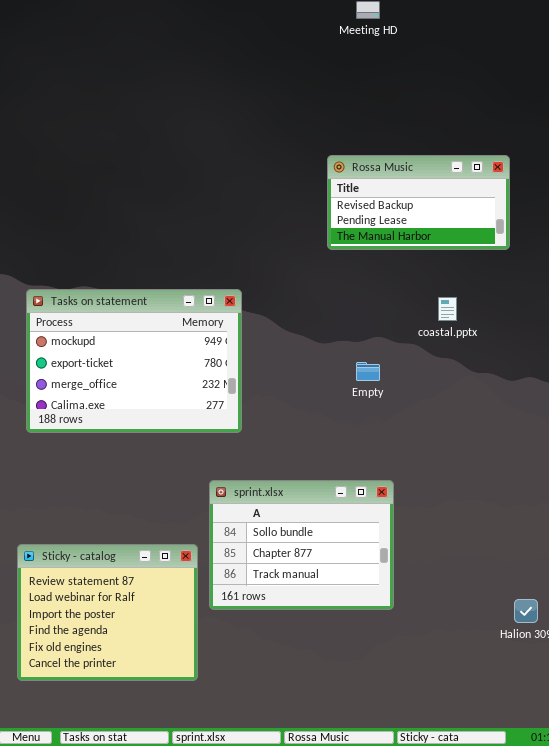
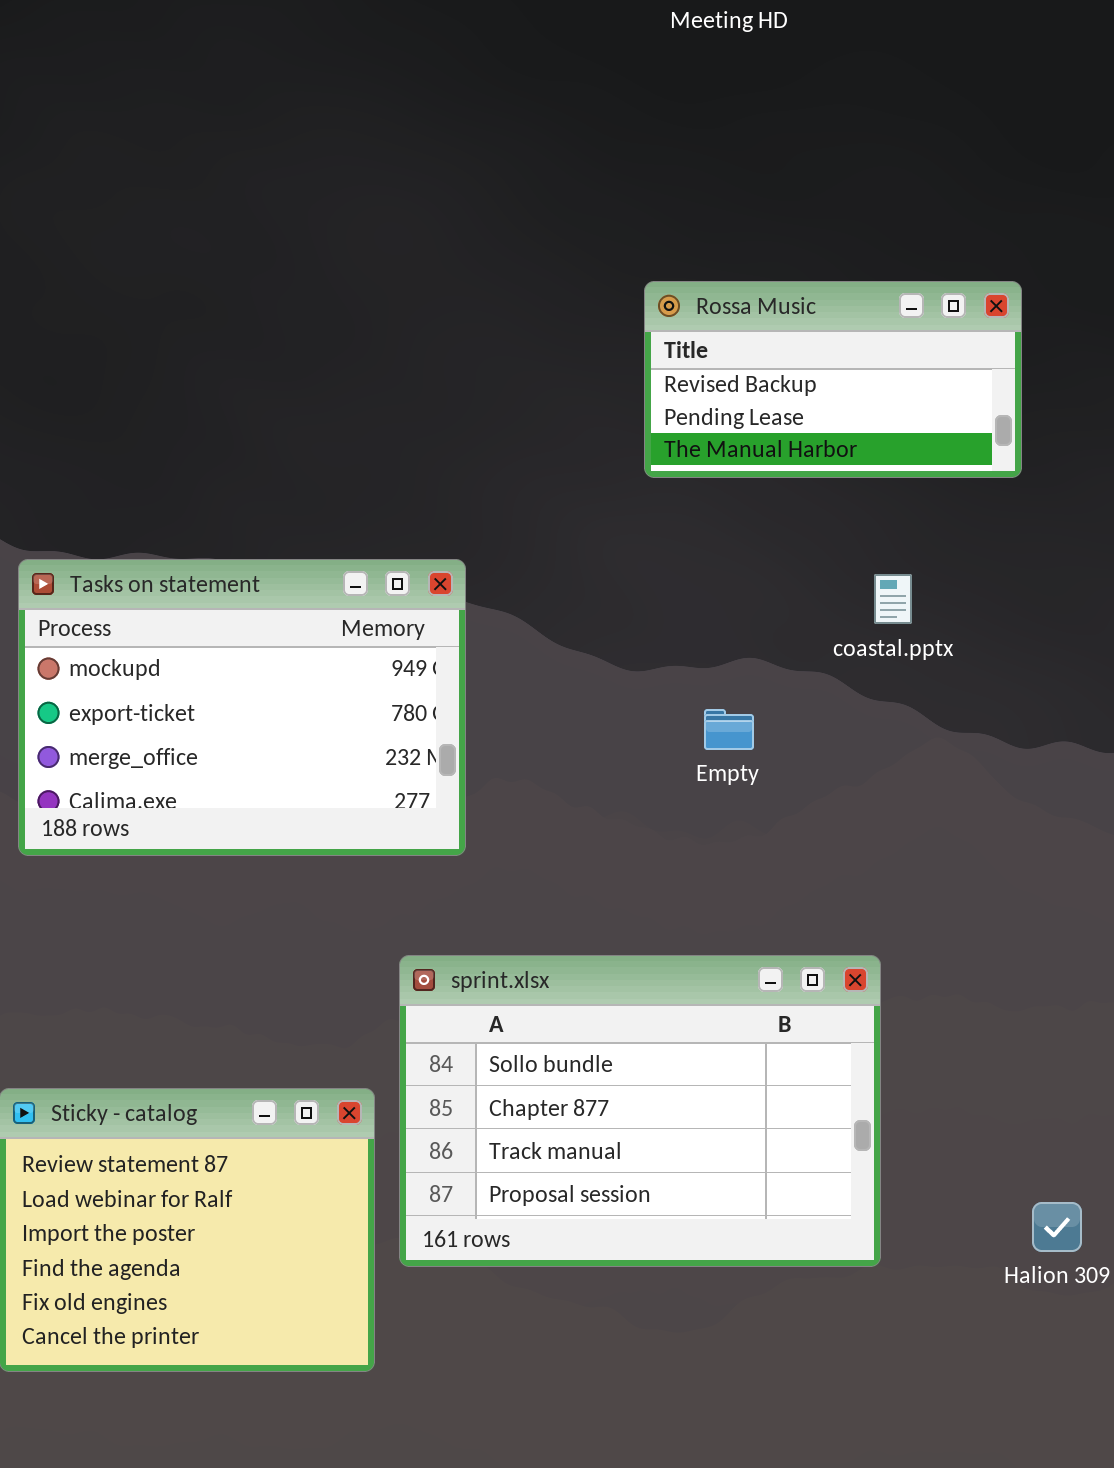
sprint.xlsx: [209,480,394,610] -> [399,955,881,1267], resized

